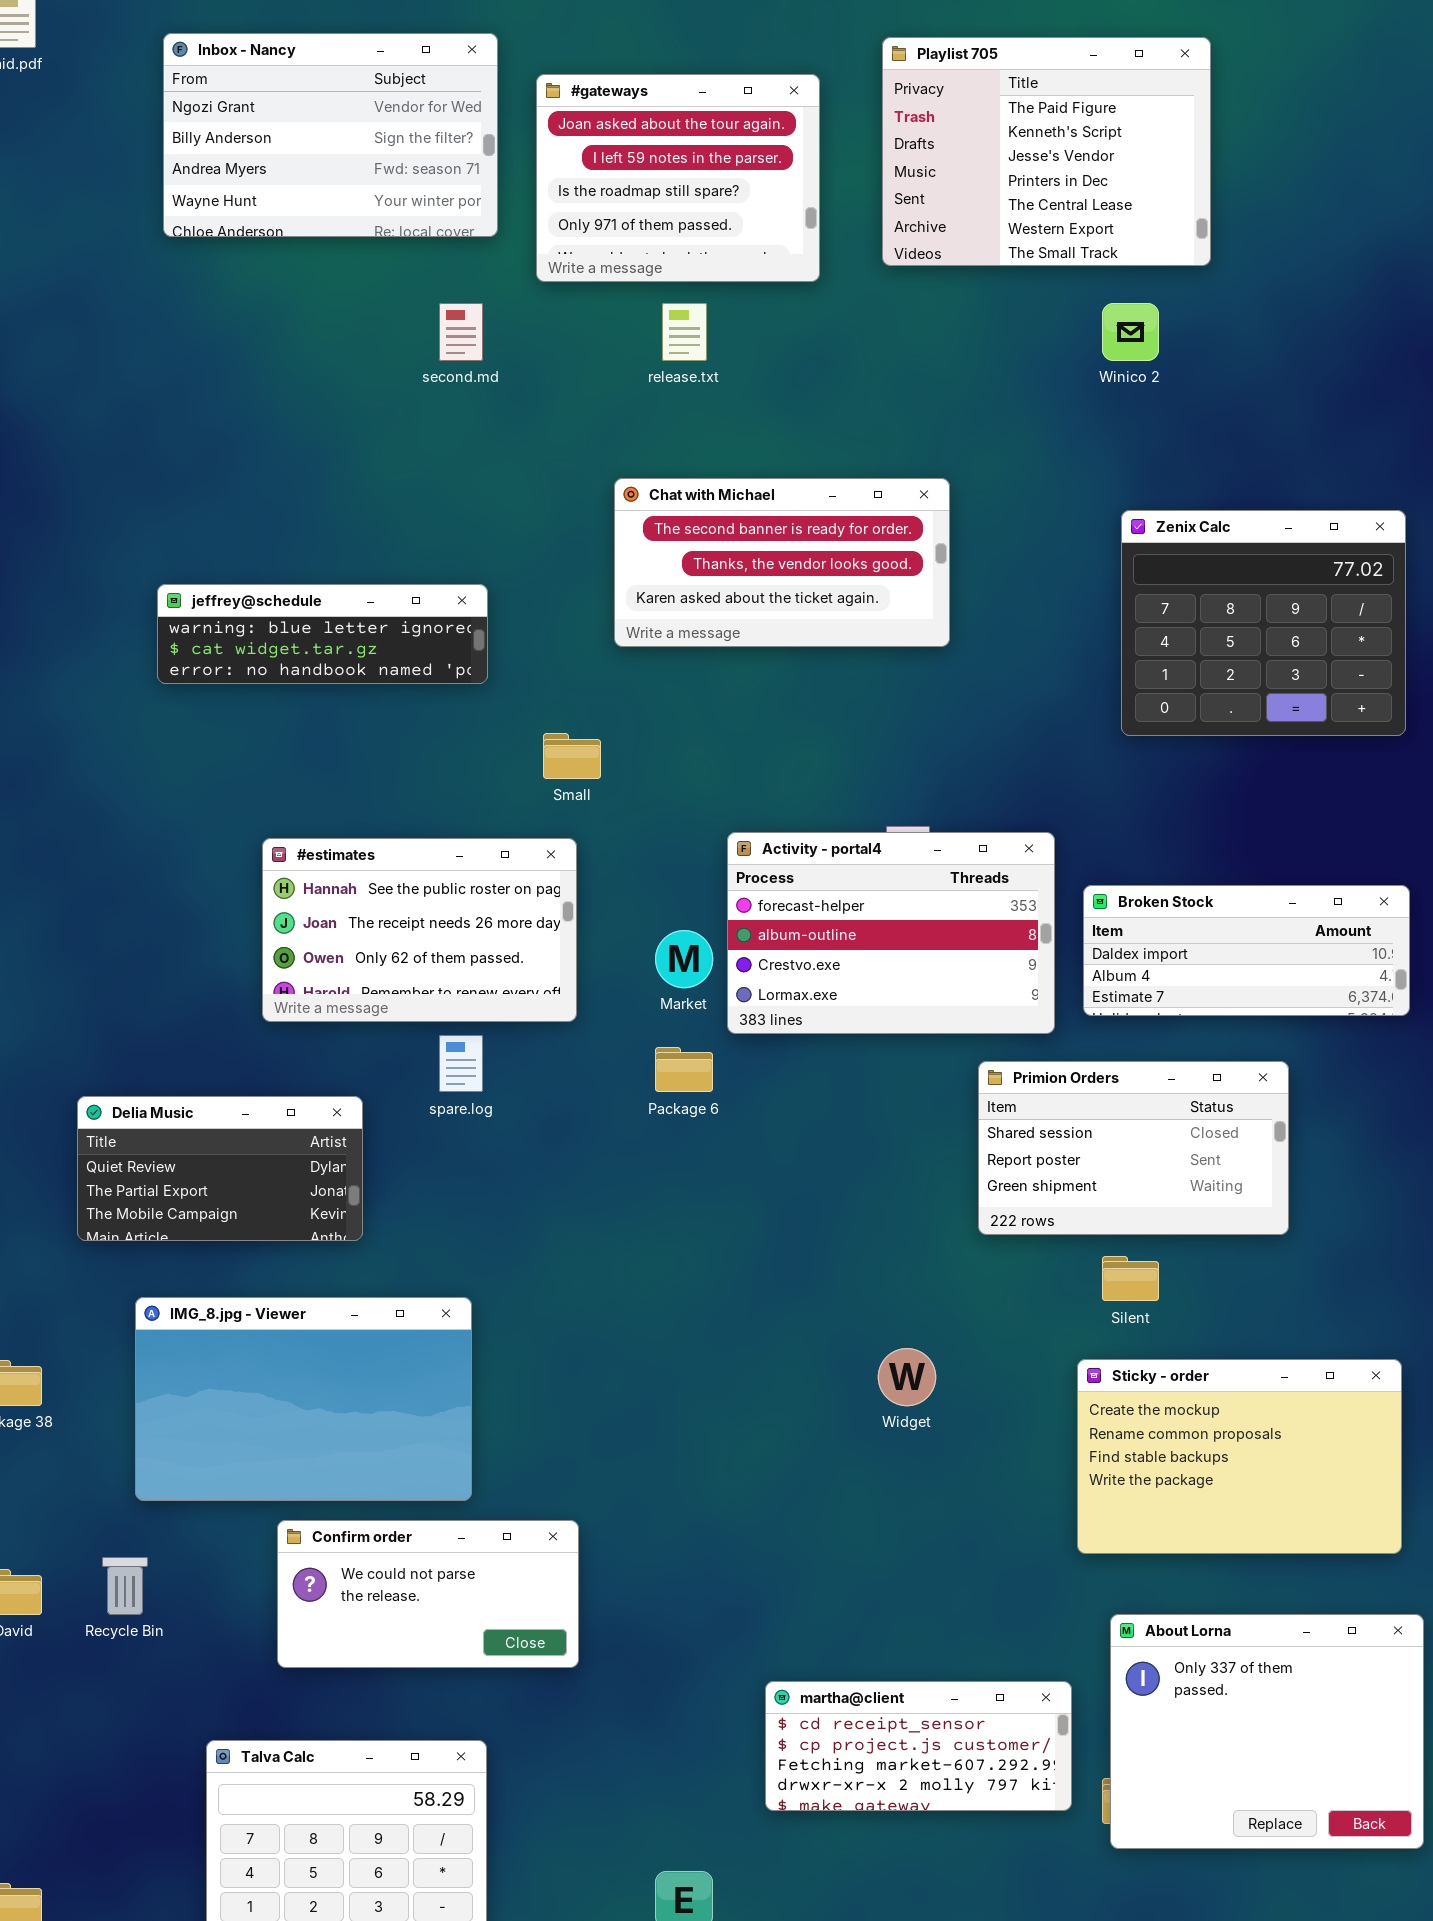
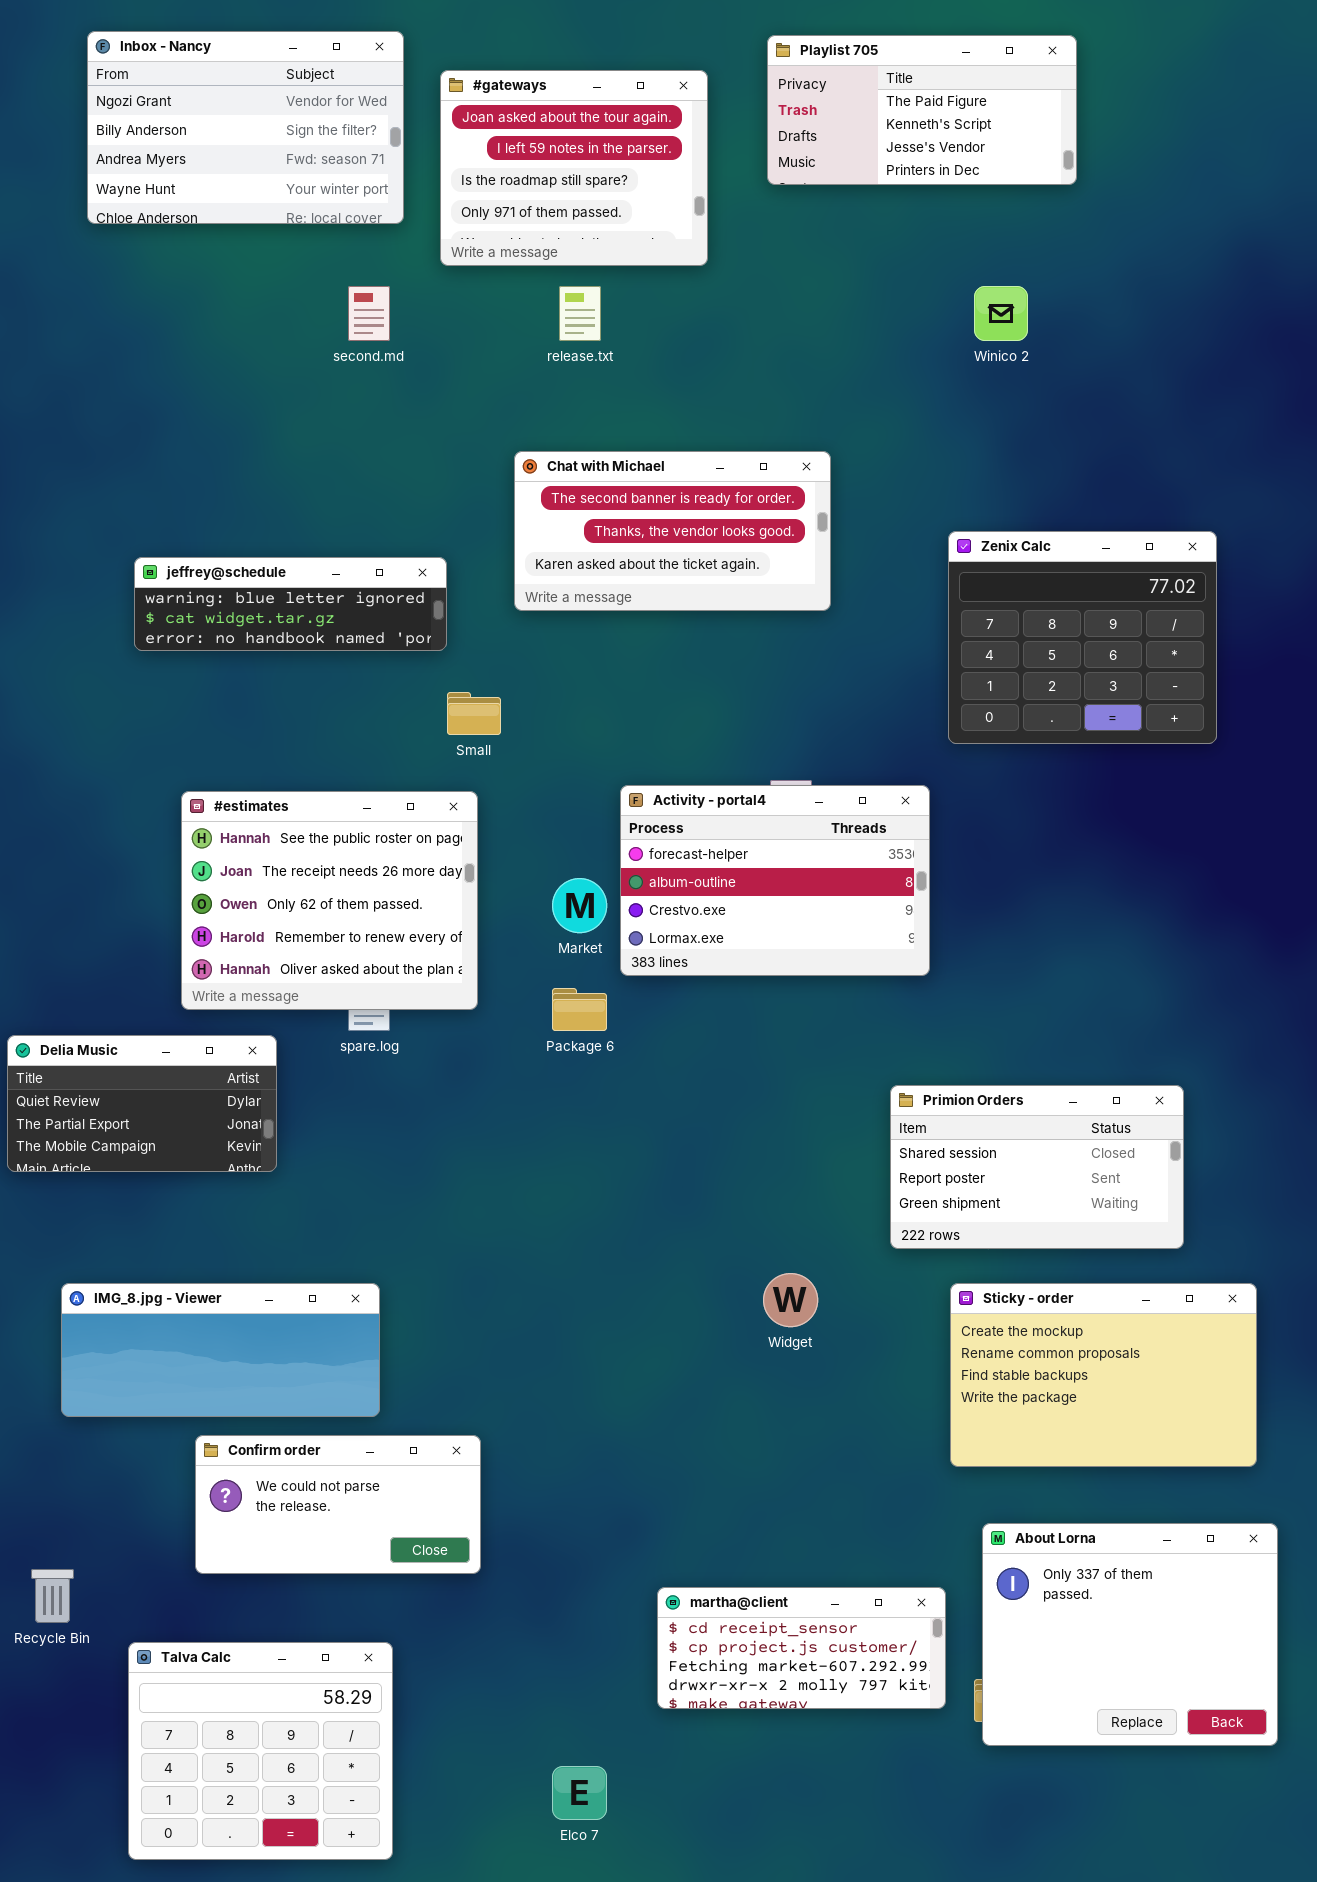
Playlist 705: [882,37,1211,266] -> [767,35,1077,185], resized
Zenix Calc: [1121,510,1406,736] -> [948,531,1217,744], moved
jeffrey@schedule: [157,584,488,684] -> [134,557,447,651], moved
#estimates: [262,838,577,1022] -> [181,791,478,1010], resized
Broken Stock: [1083,885,1410,1016] -> none, closed
Primion Orders: [978,1061,1289,1235] -> [890,1085,1184,1249], moved
IMG_8.jpg - Viewer: [135,1297,472,1501] -> [61,1283,380,1417], resized
Recycle Bin: [102,1557,148,1615] -> [31,1569,74,1623], moved

